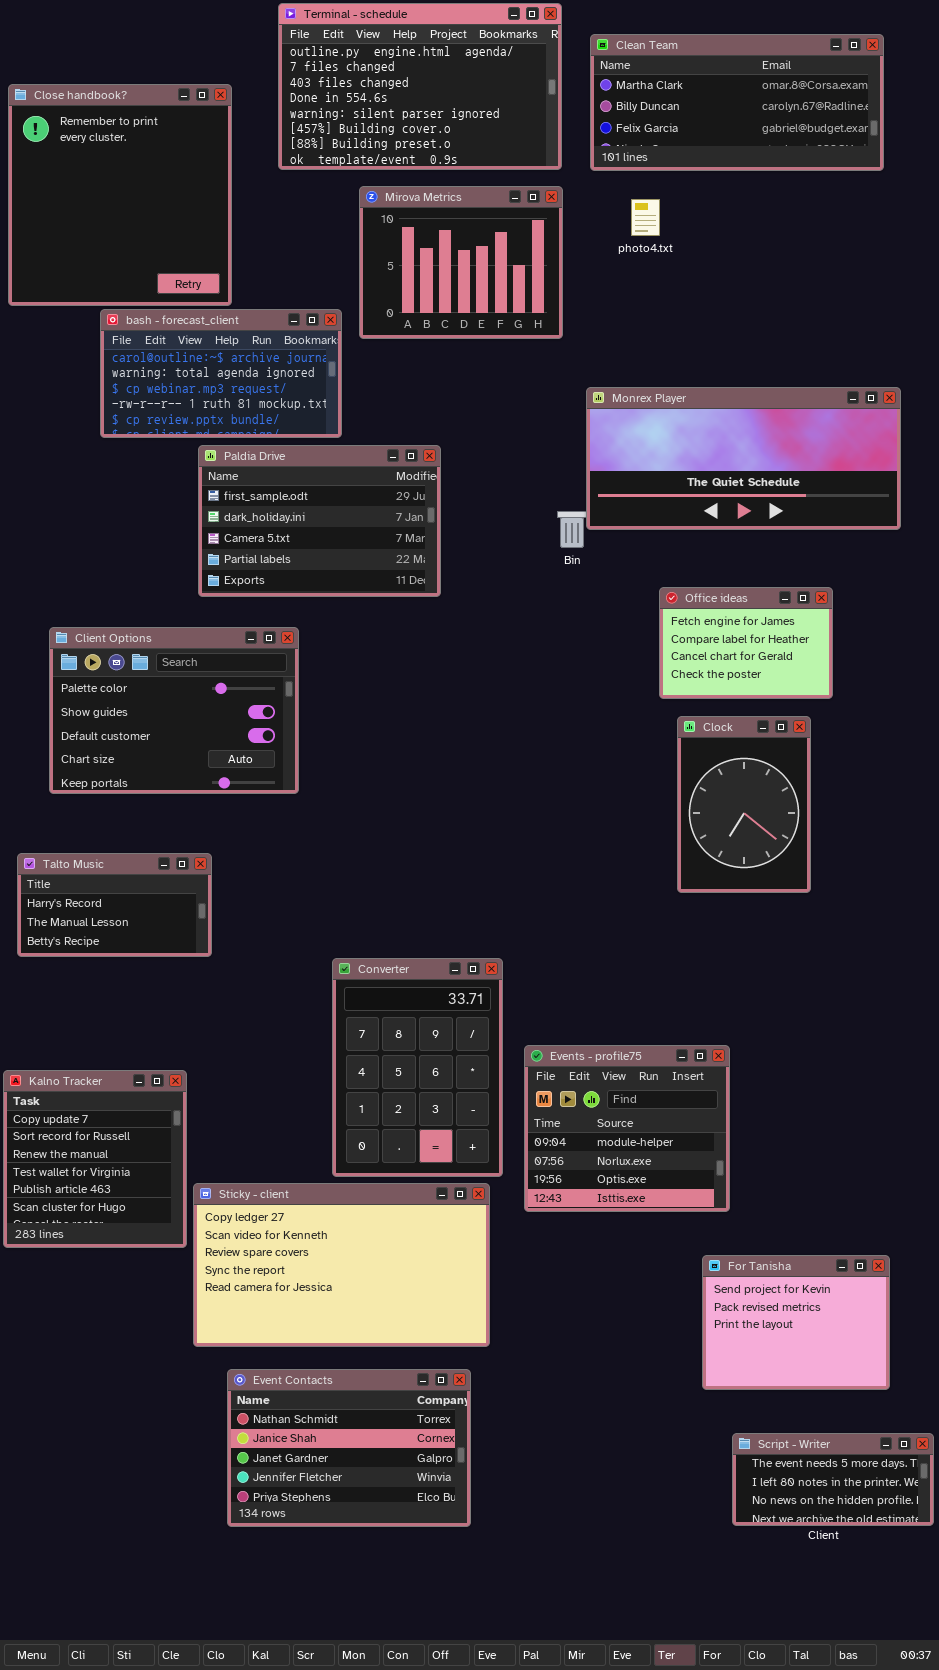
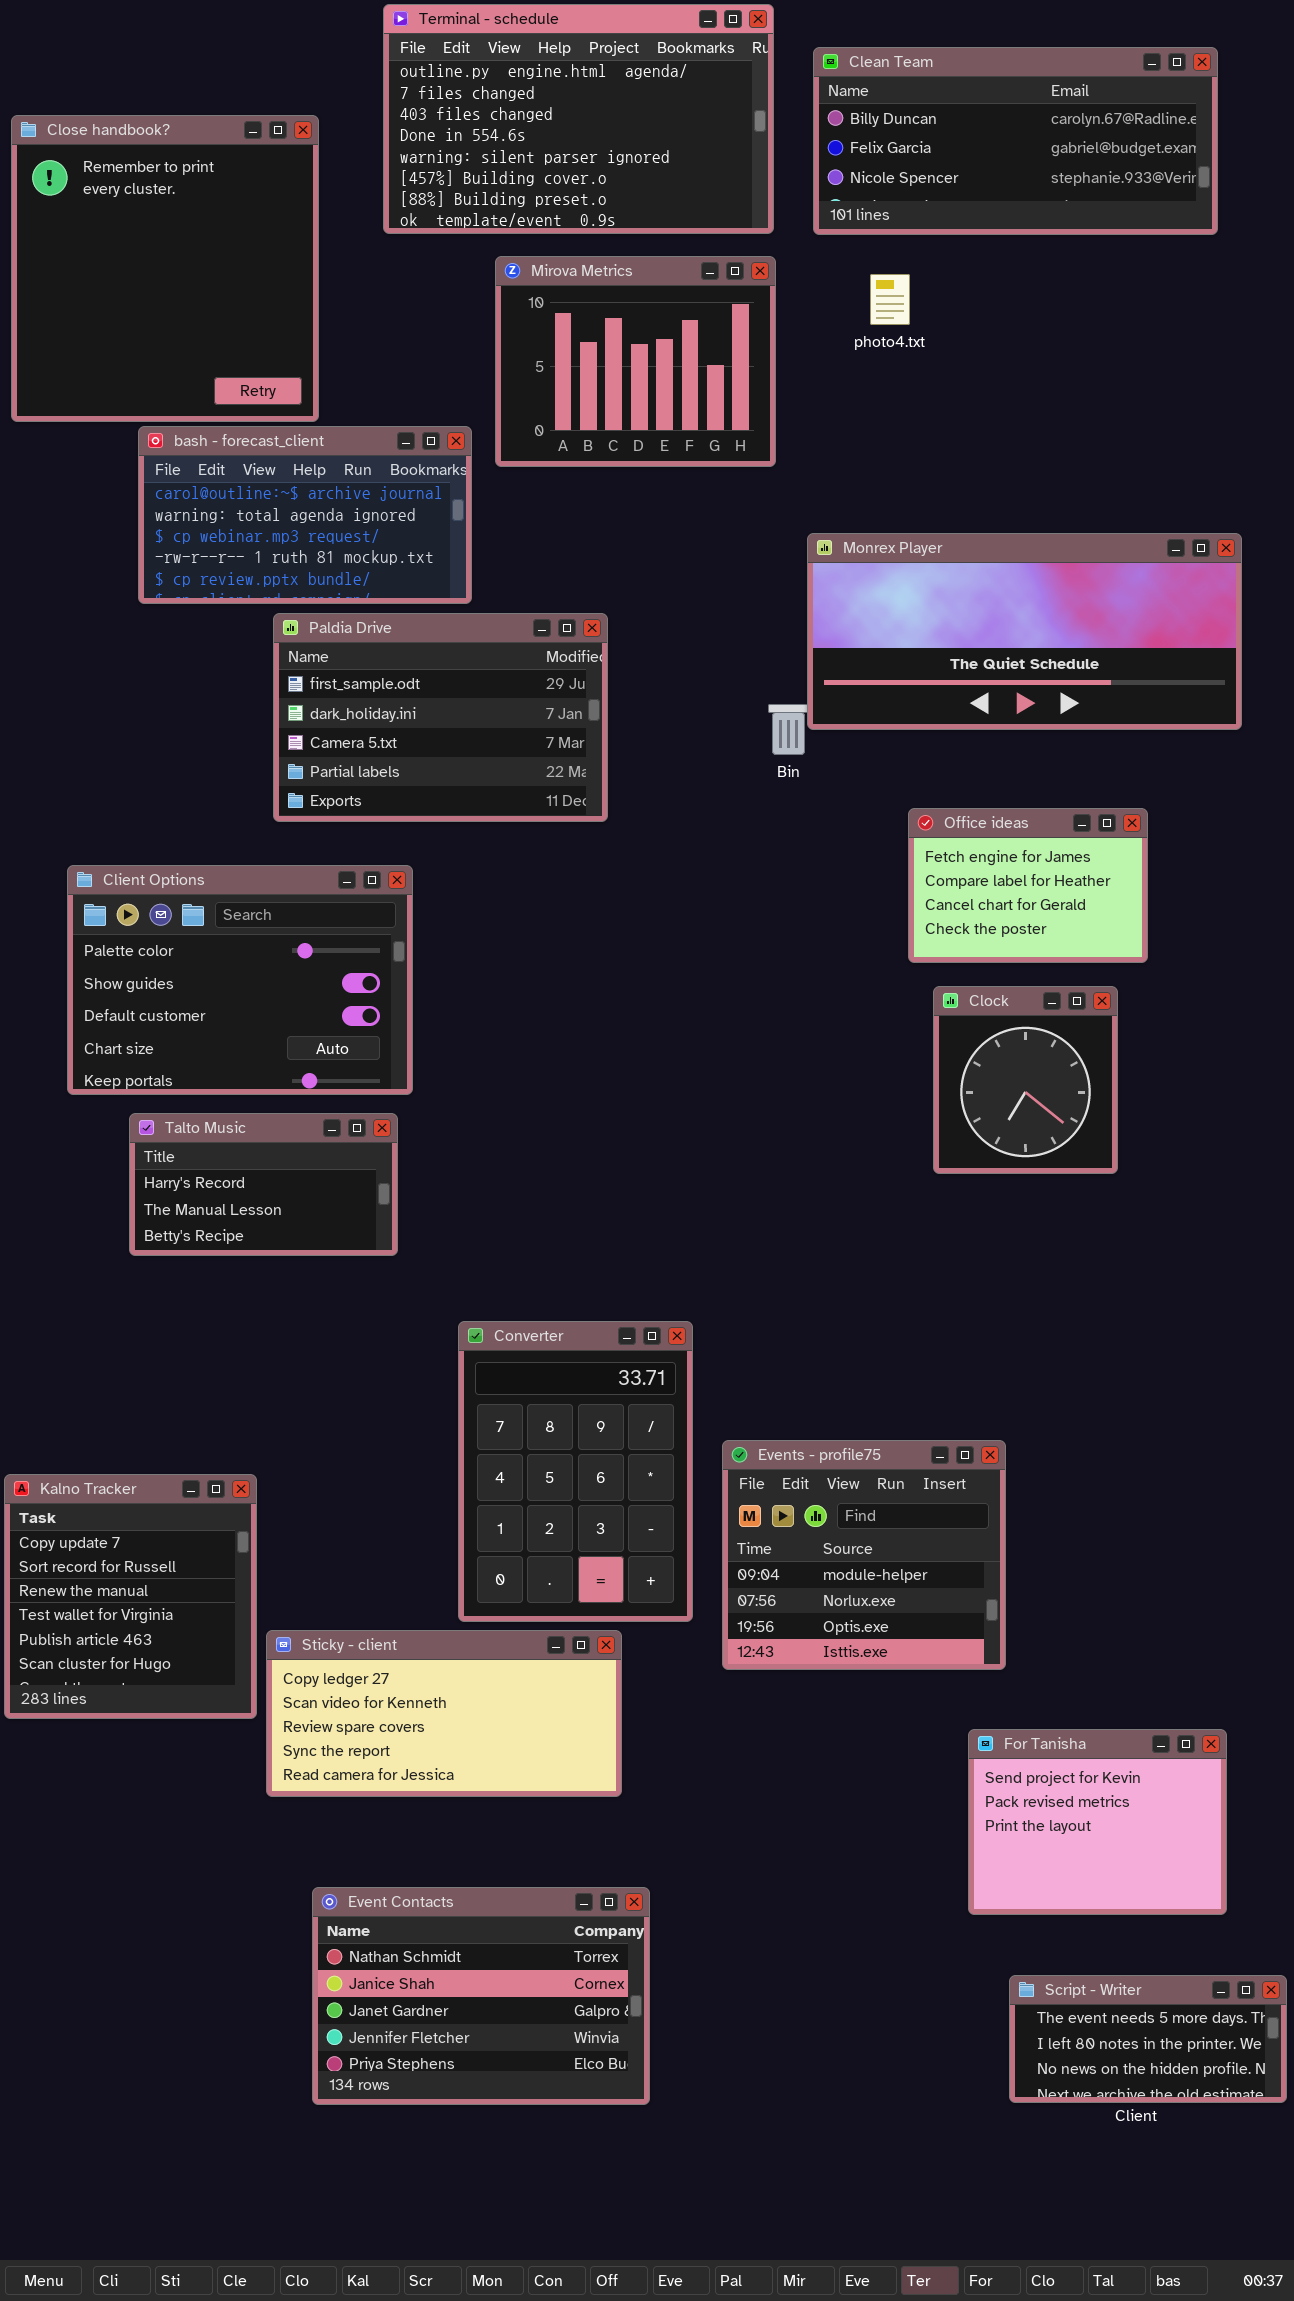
Clean Team: [590,34,884,171] -> [813,47,1218,235], scrolled down 1 row
Clock: [677,716,811,893] -> [933,986,1118,1174], resized
Talto Music: [17,853,212,957] -> [129,1113,398,1256], moved
Sticky - client: [193,1183,490,1347] -> [266,1630,622,1797], resized

